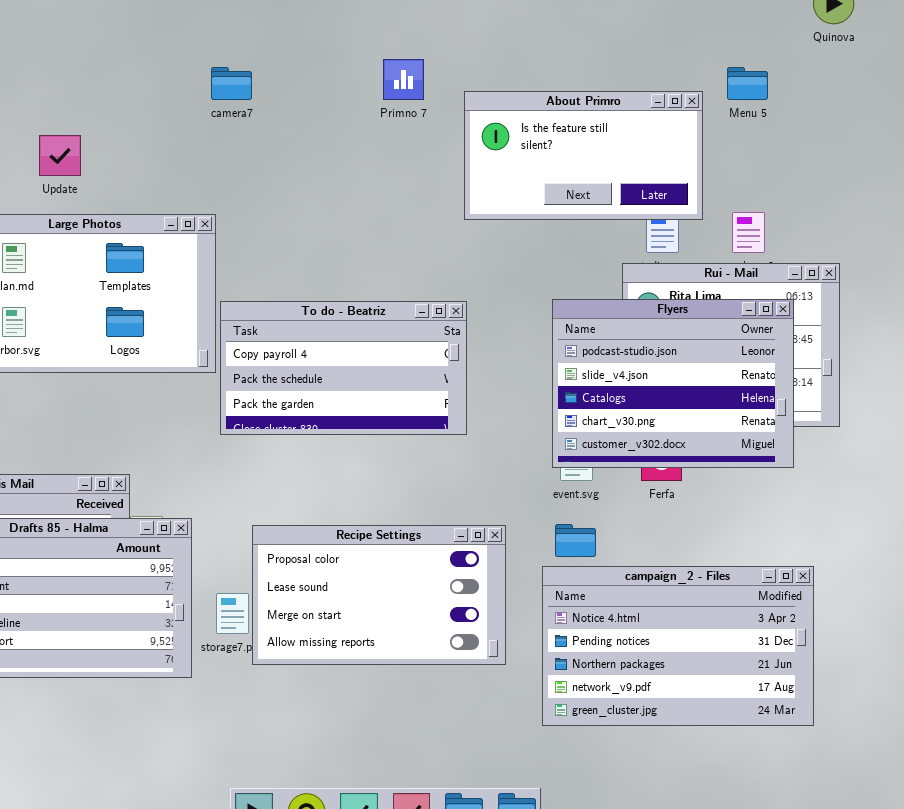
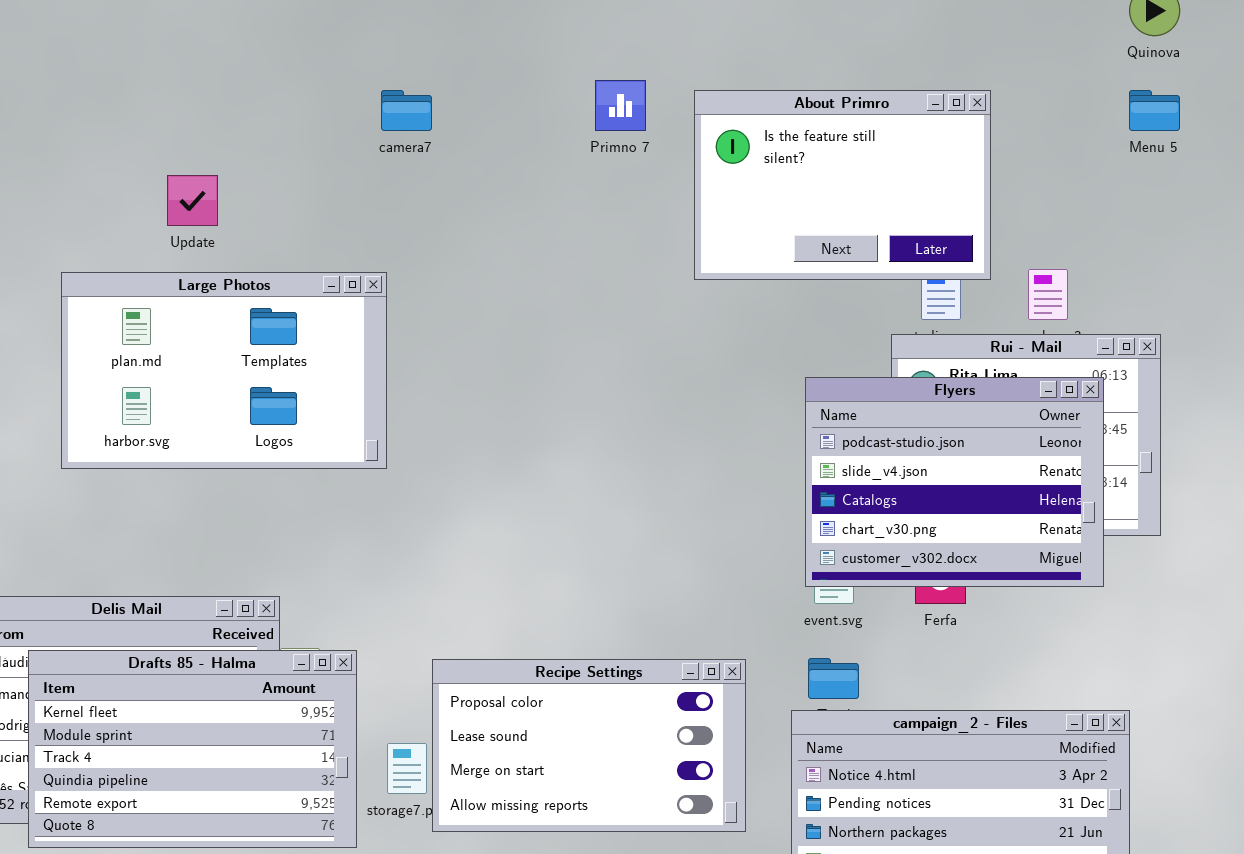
Menu 5: [727,67,768,100] -> [1129,90,1180,131], moved
About Primro: [464,91,703,220] -> [694,90,991,280], resized
To do - Beatriz: [220,301,467,435] -> none, closed

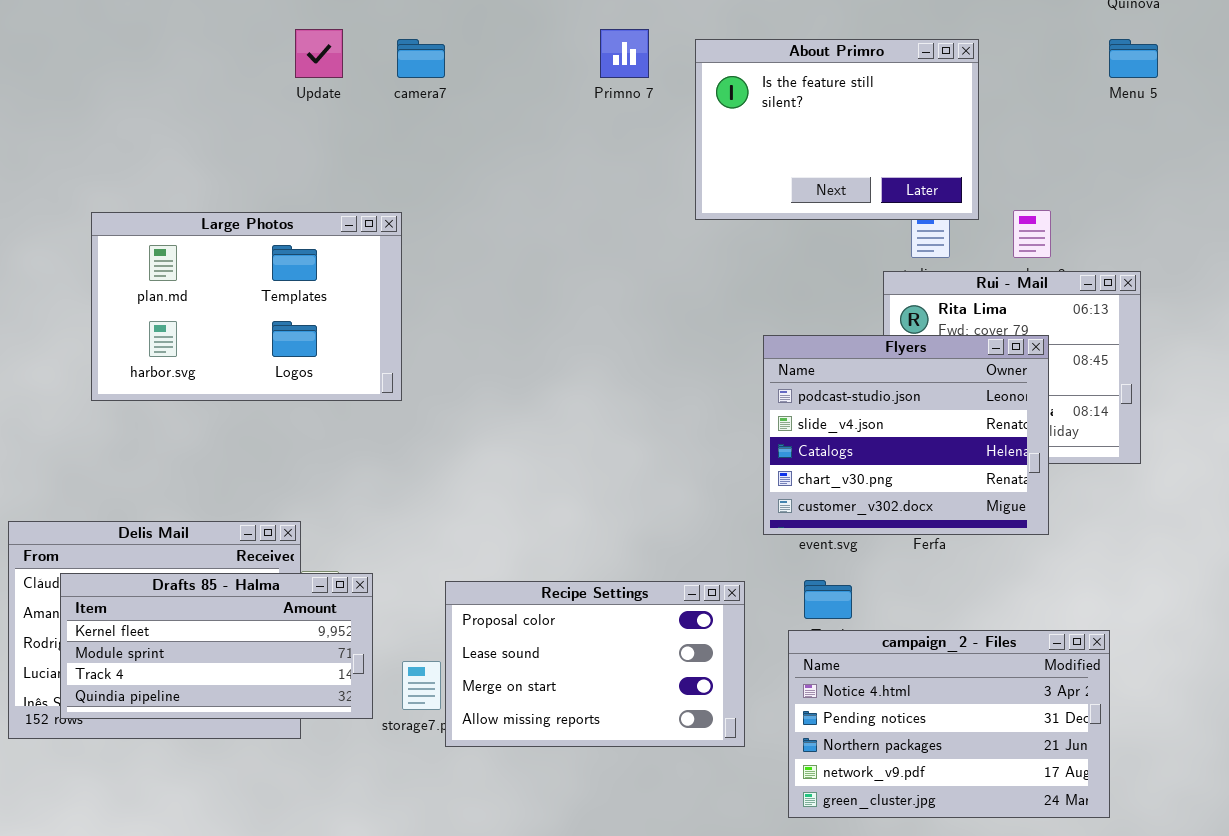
Update: [167,175,218,226] -> [295,29,343,78], moved
Flyers: [805,377,1104,587] -> [763,335,1049,535], moved
Drafts 85 - Halma: [28,650,357,848] -> [60,573,373,719], resized

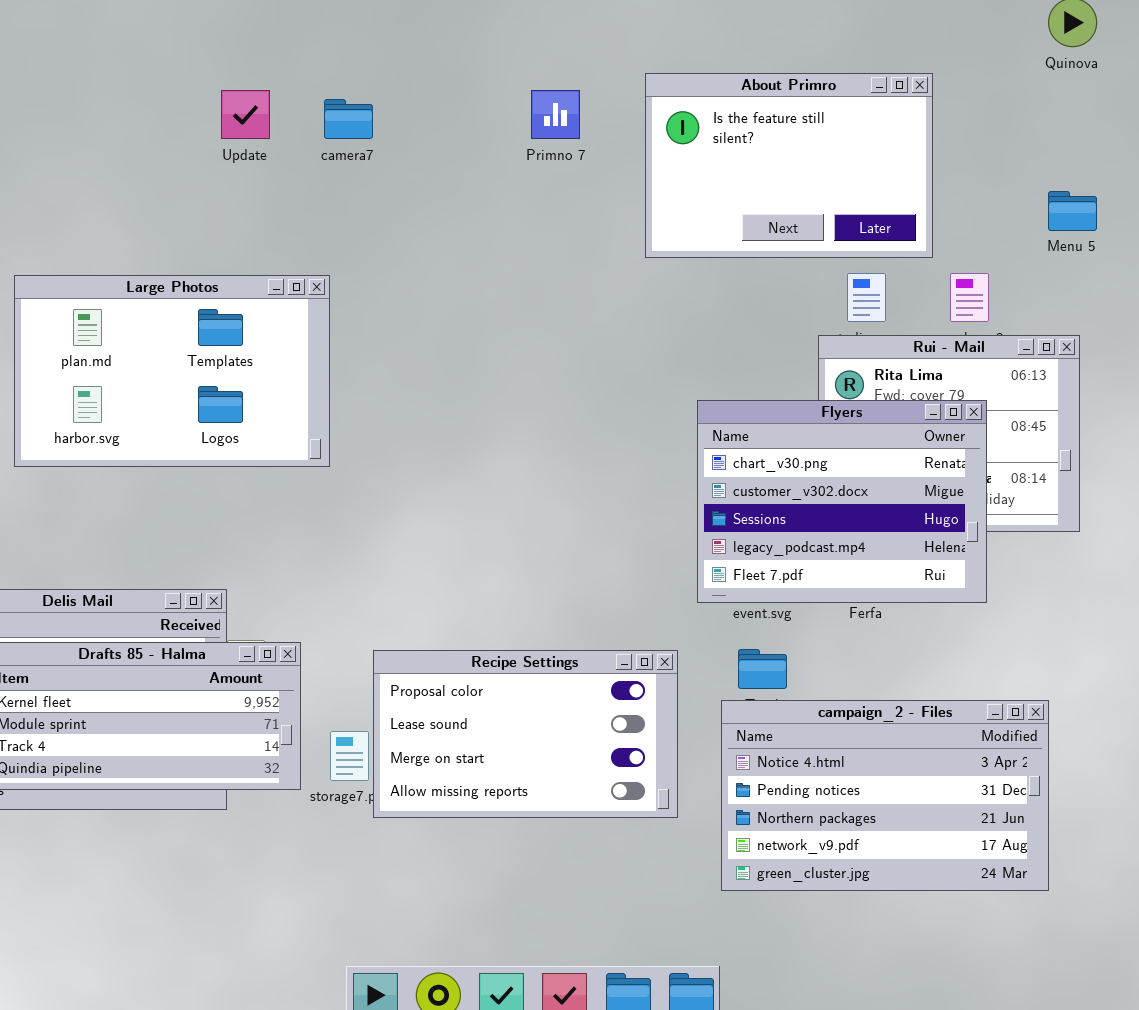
About Primro: [695,39,979,220] -> [645,73,933,258], moved
Menu 5: [1109,39,1158,78] -> [1048,191,1097,231], moved
Flyers: [763,335,1049,535] -> [697,400,987,603], scrolled down 3 rows

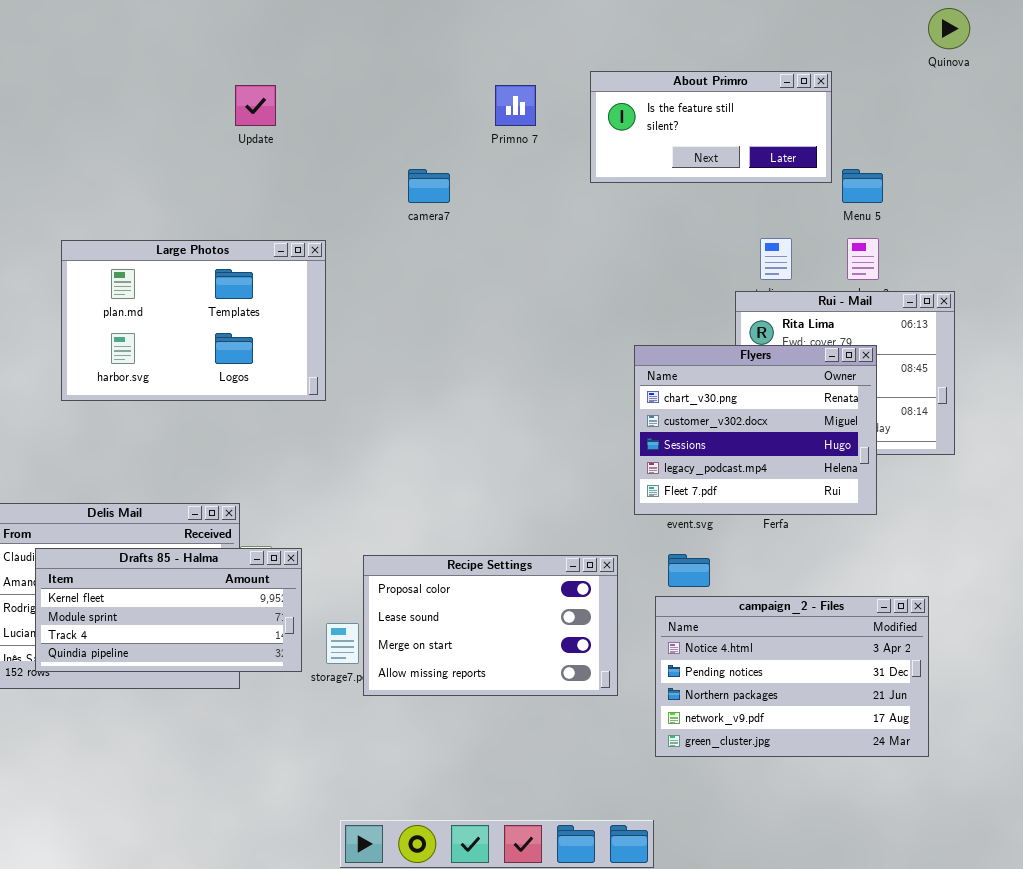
About Primro: [645,73,933,258] -> [590,71,832,183], resized
camera7: [324,99,373,139] -> [408,169,450,203], moved
Menu 5: [1048,191,1097,231] -> [842,169,883,203], moved

